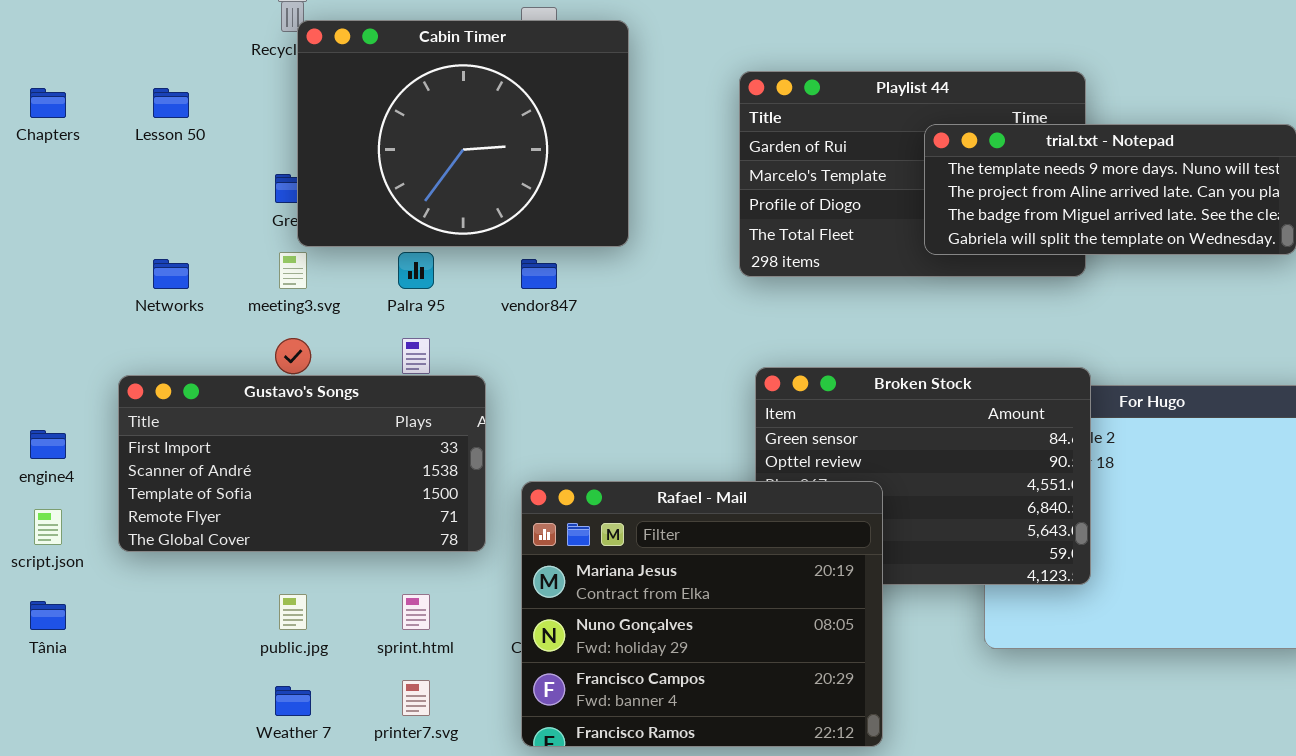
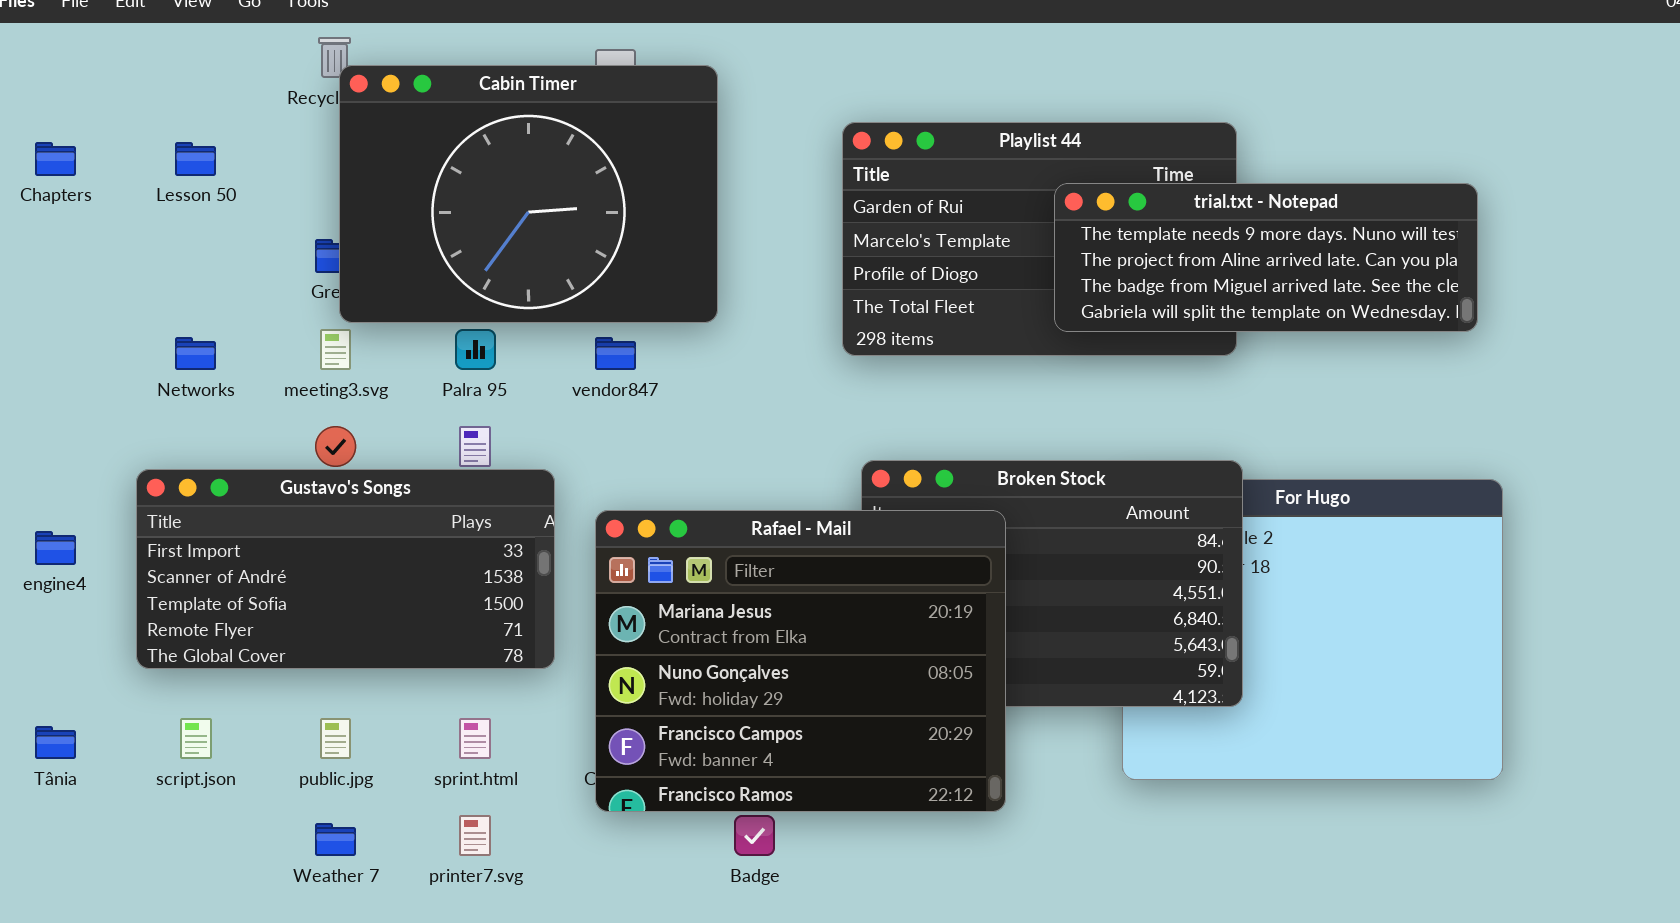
Rafael - Mail: [521,481,883,747] -> [595,510,1006,812], moved
script.json: [34,509,62,545] -> [180,718,212,759], moved

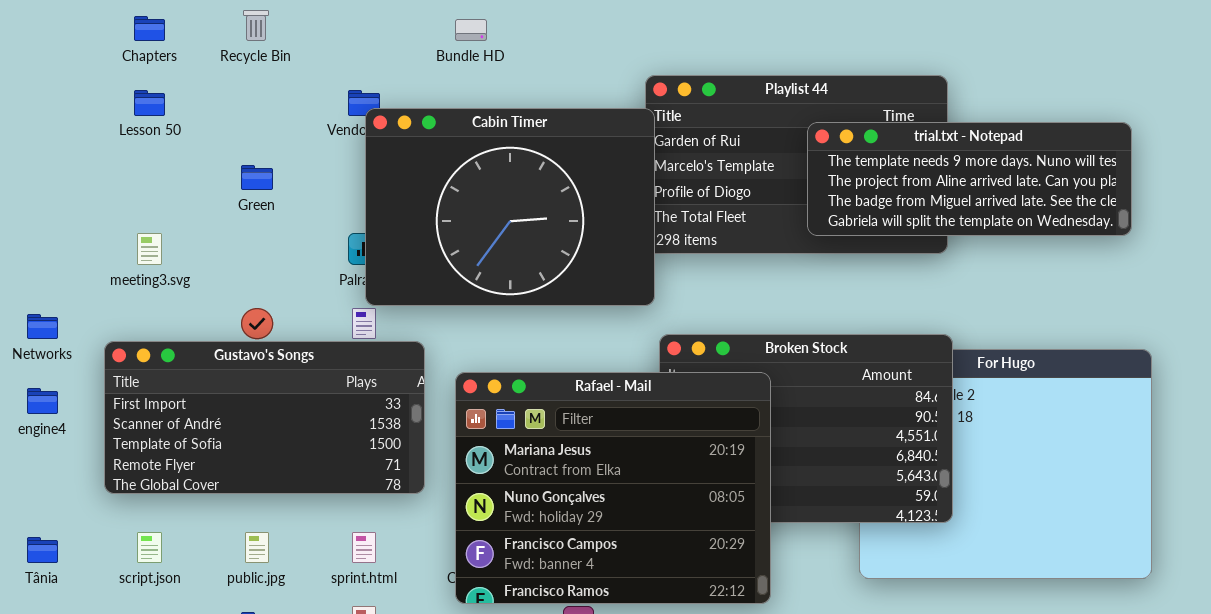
Cabin Timer: [339,65,718,323] -> [365,108,655,306], moved
Chapters: [35,142,76,176] -> [134,16,165,41], moved
meeting3.svg: [320,329,351,370] -> [137,233,162,265], moved
Networks: [175,337,216,370] -> [27,314,58,339], moved

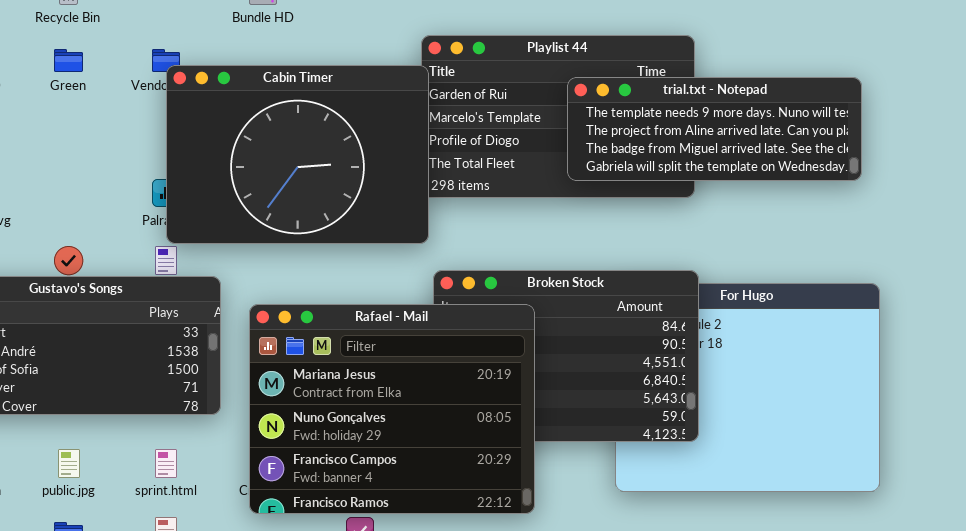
Green: [241,165,273,190] -> [54,49,83,72], moved

